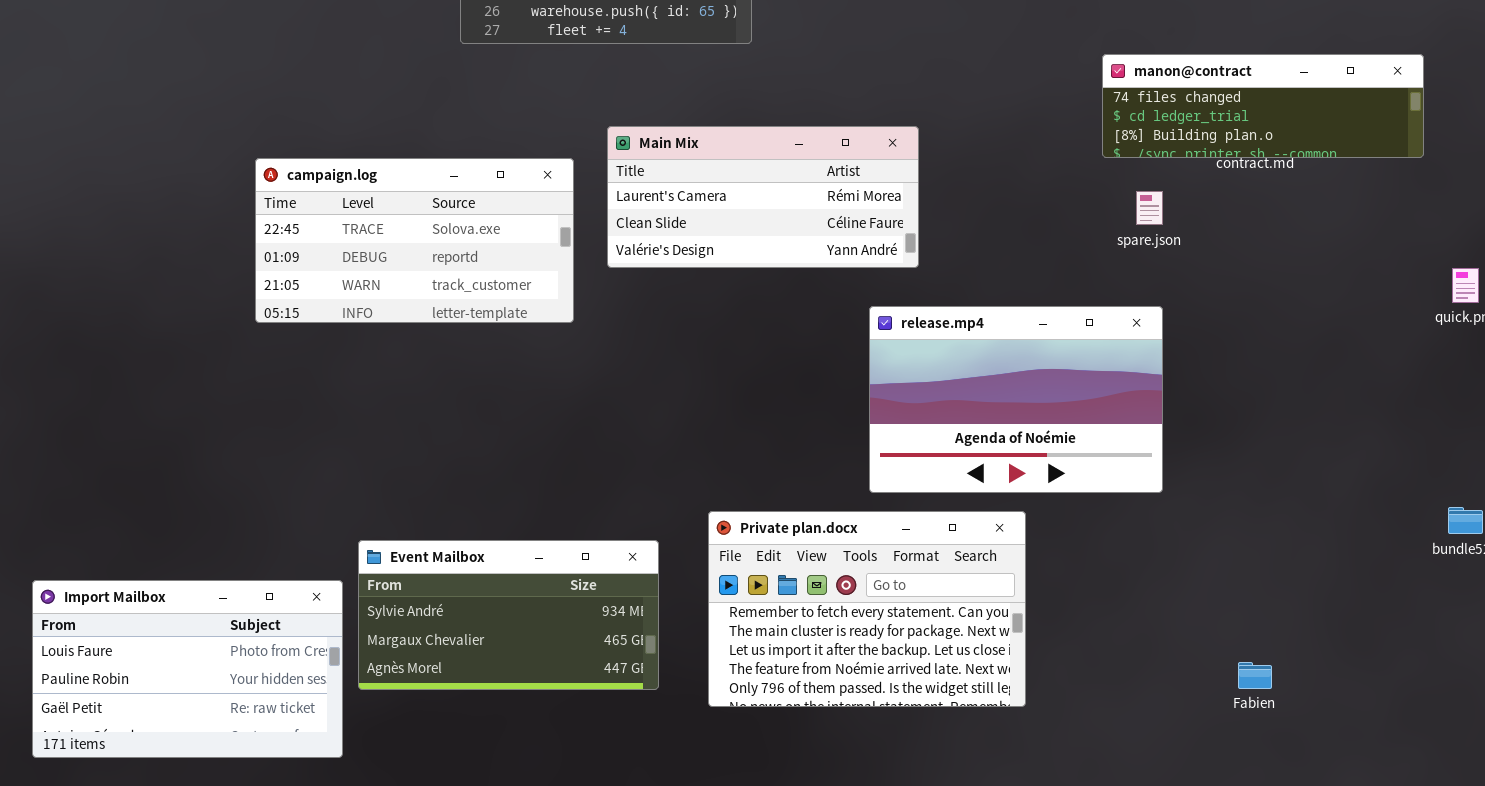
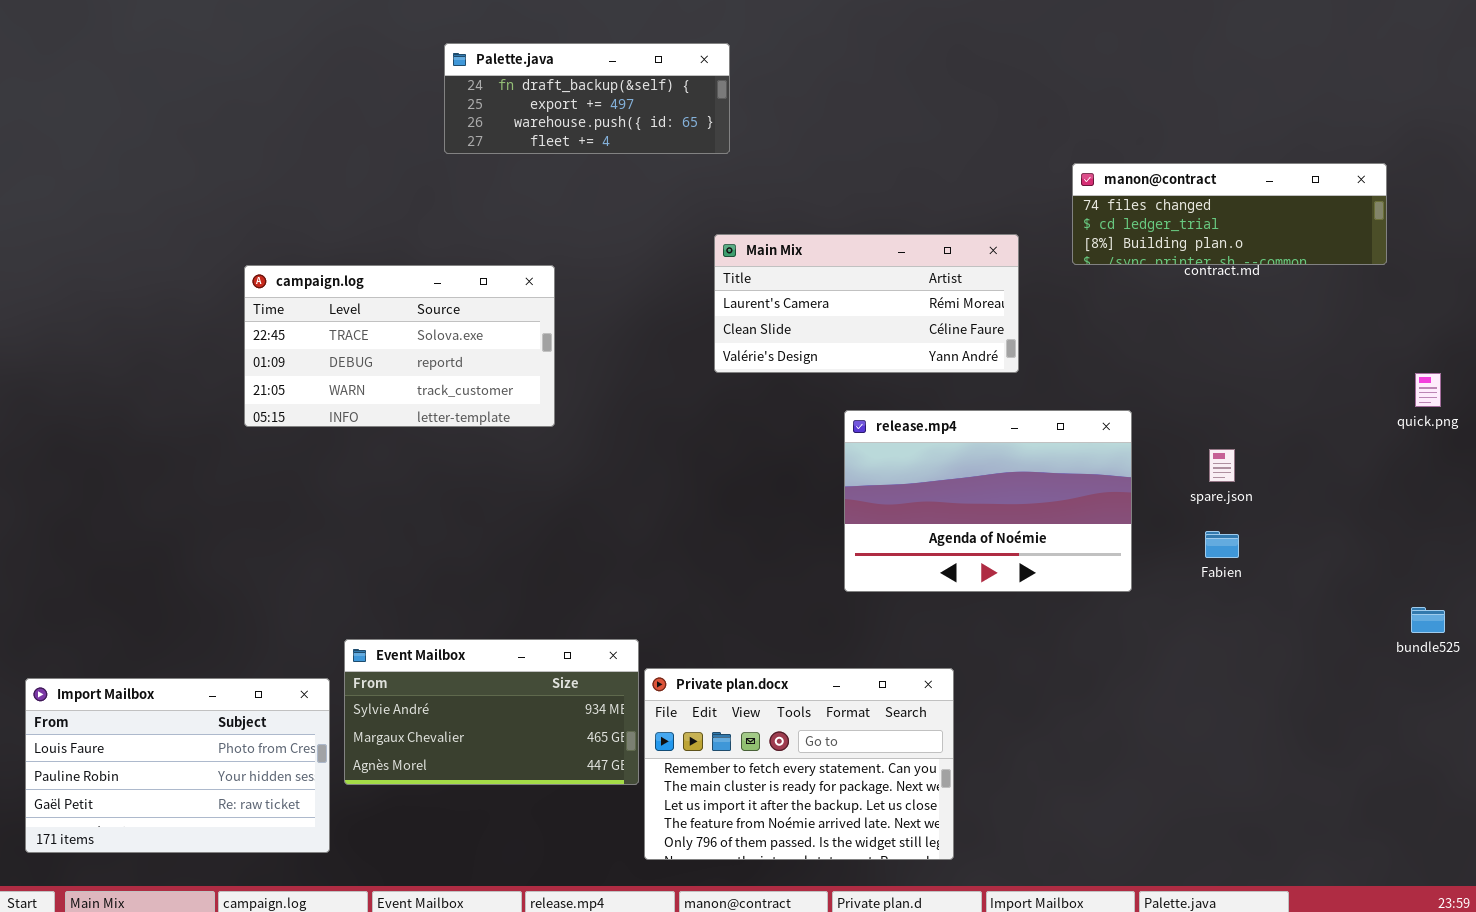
Main Mix: [607,126,919,268] -> [714,234,1019,373], moved
spare.json: [1136,191,1163,225] -> [1209,449,1235,482], moved
Private plan.docx: [708,511,1026,707] -> [644,668,954,860], moved
Fabien: [1238,662,1272,689] -> [1205,531,1239,558], moved

